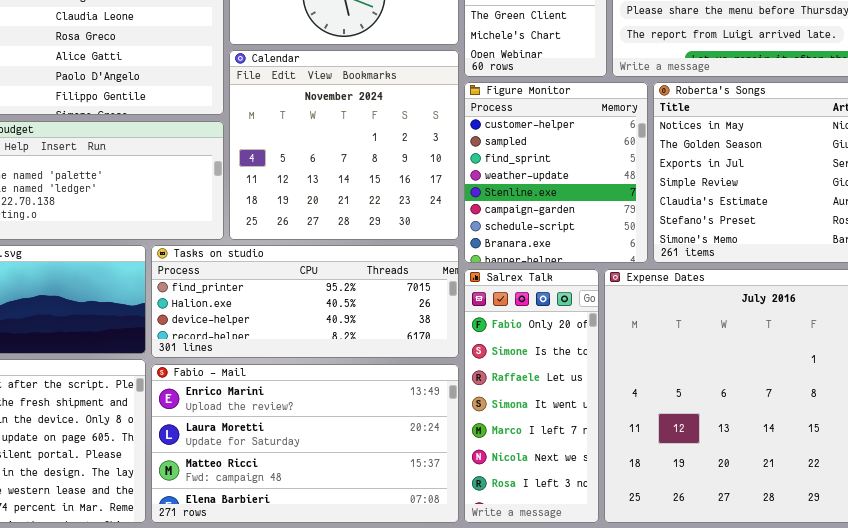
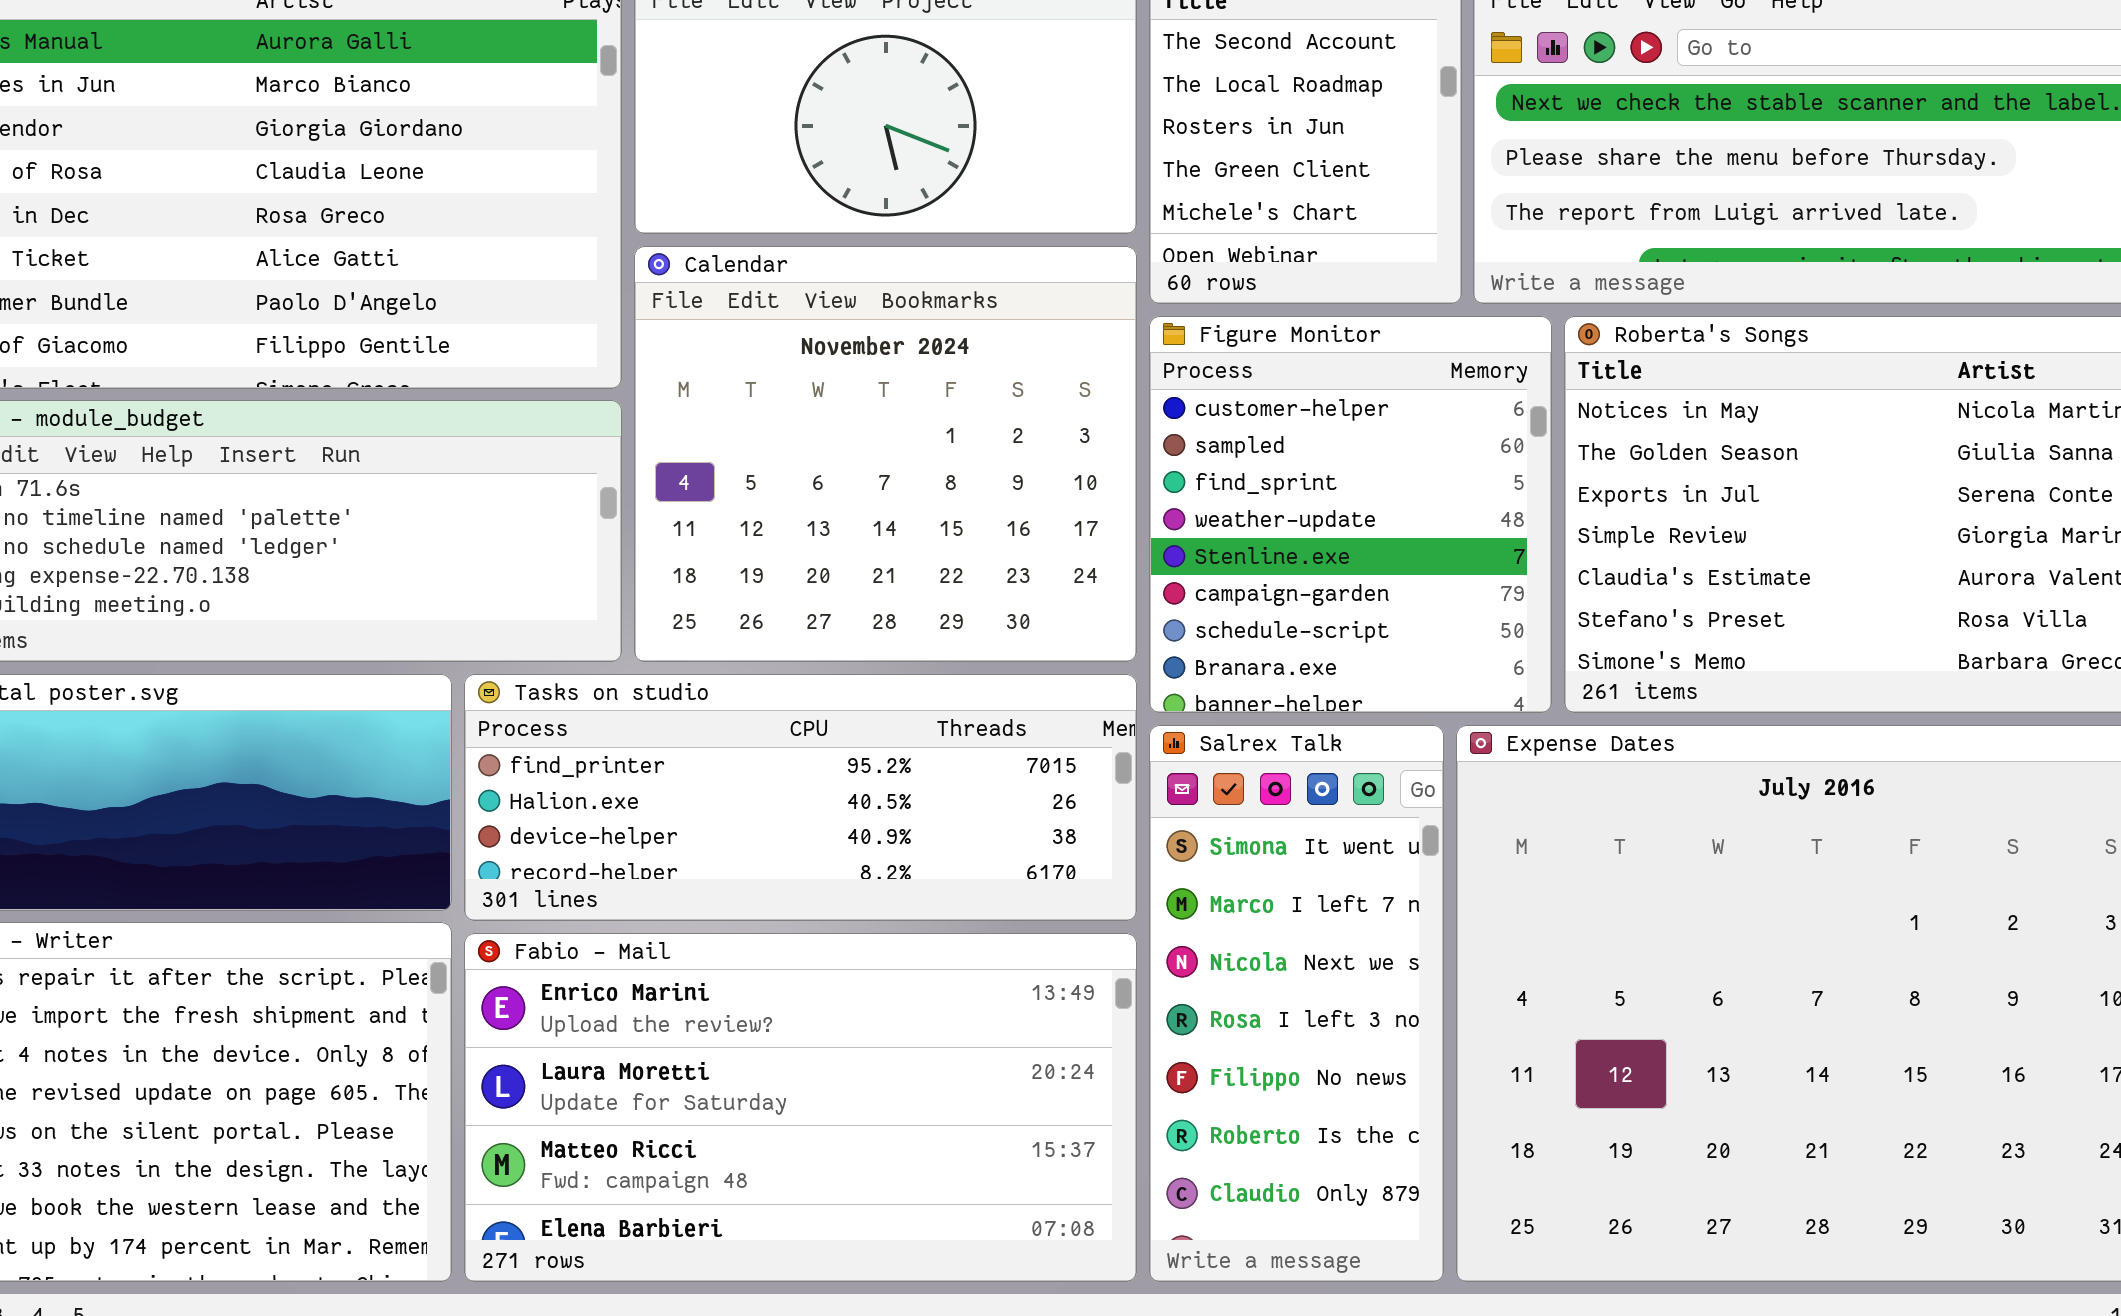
Salrex Talk: [464,269,599,523] -> [1149,725,1444,1282], scrolled down 3 rows

